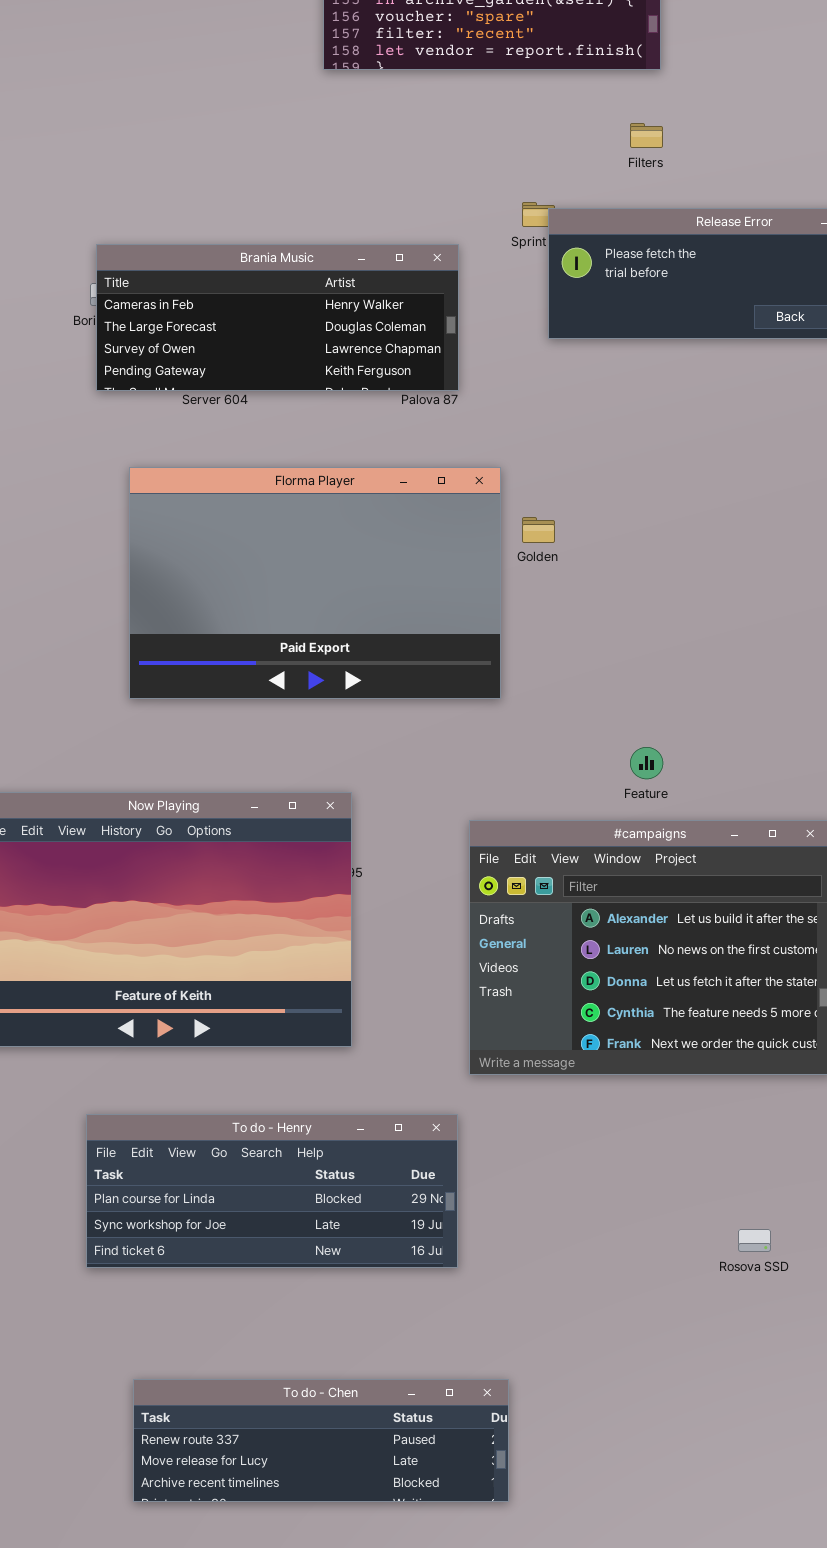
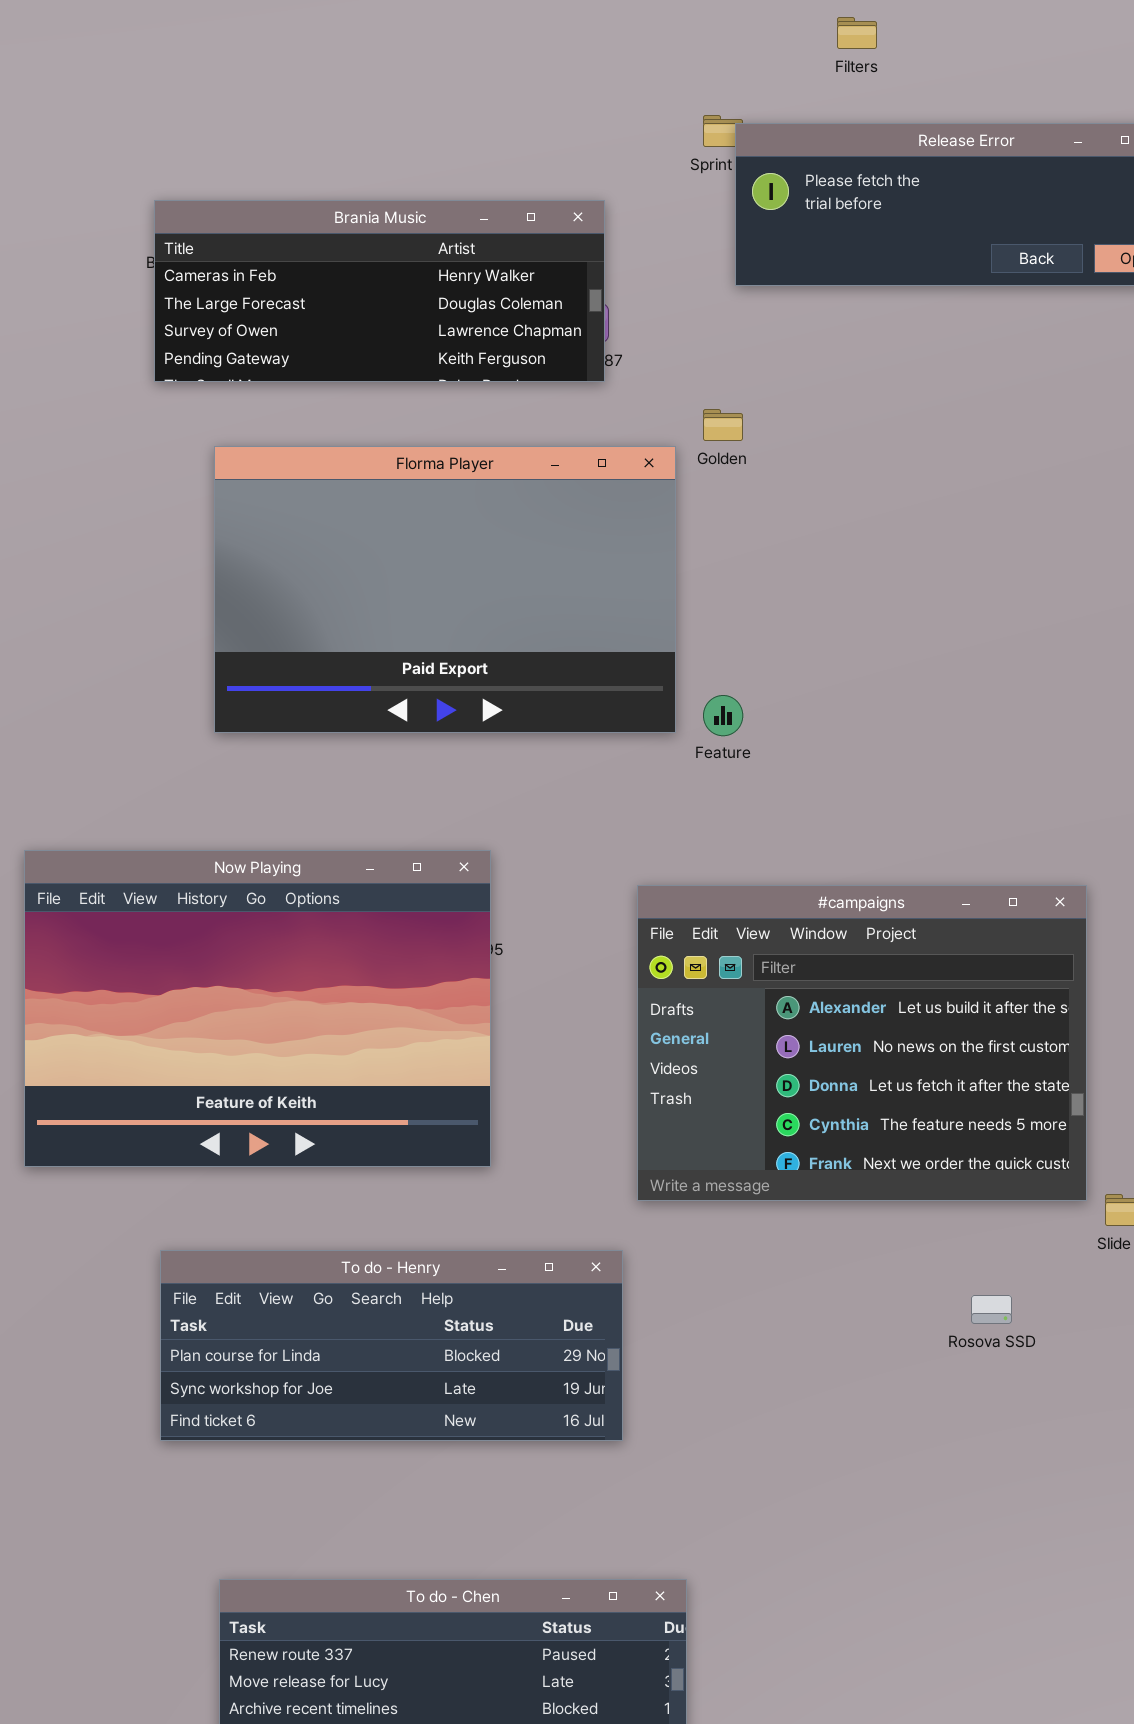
Brania Music: [96,244,459,391] -> [154,200,605,382], moved
Golden: [522,517,555,543] -> [703,409,743,441], moved
Feature: [630,747,663,779] -> [703,695,743,736], moved
Rosova SSD: [738,1229,771,1252] -> [971,1295,1012,1324], moved

